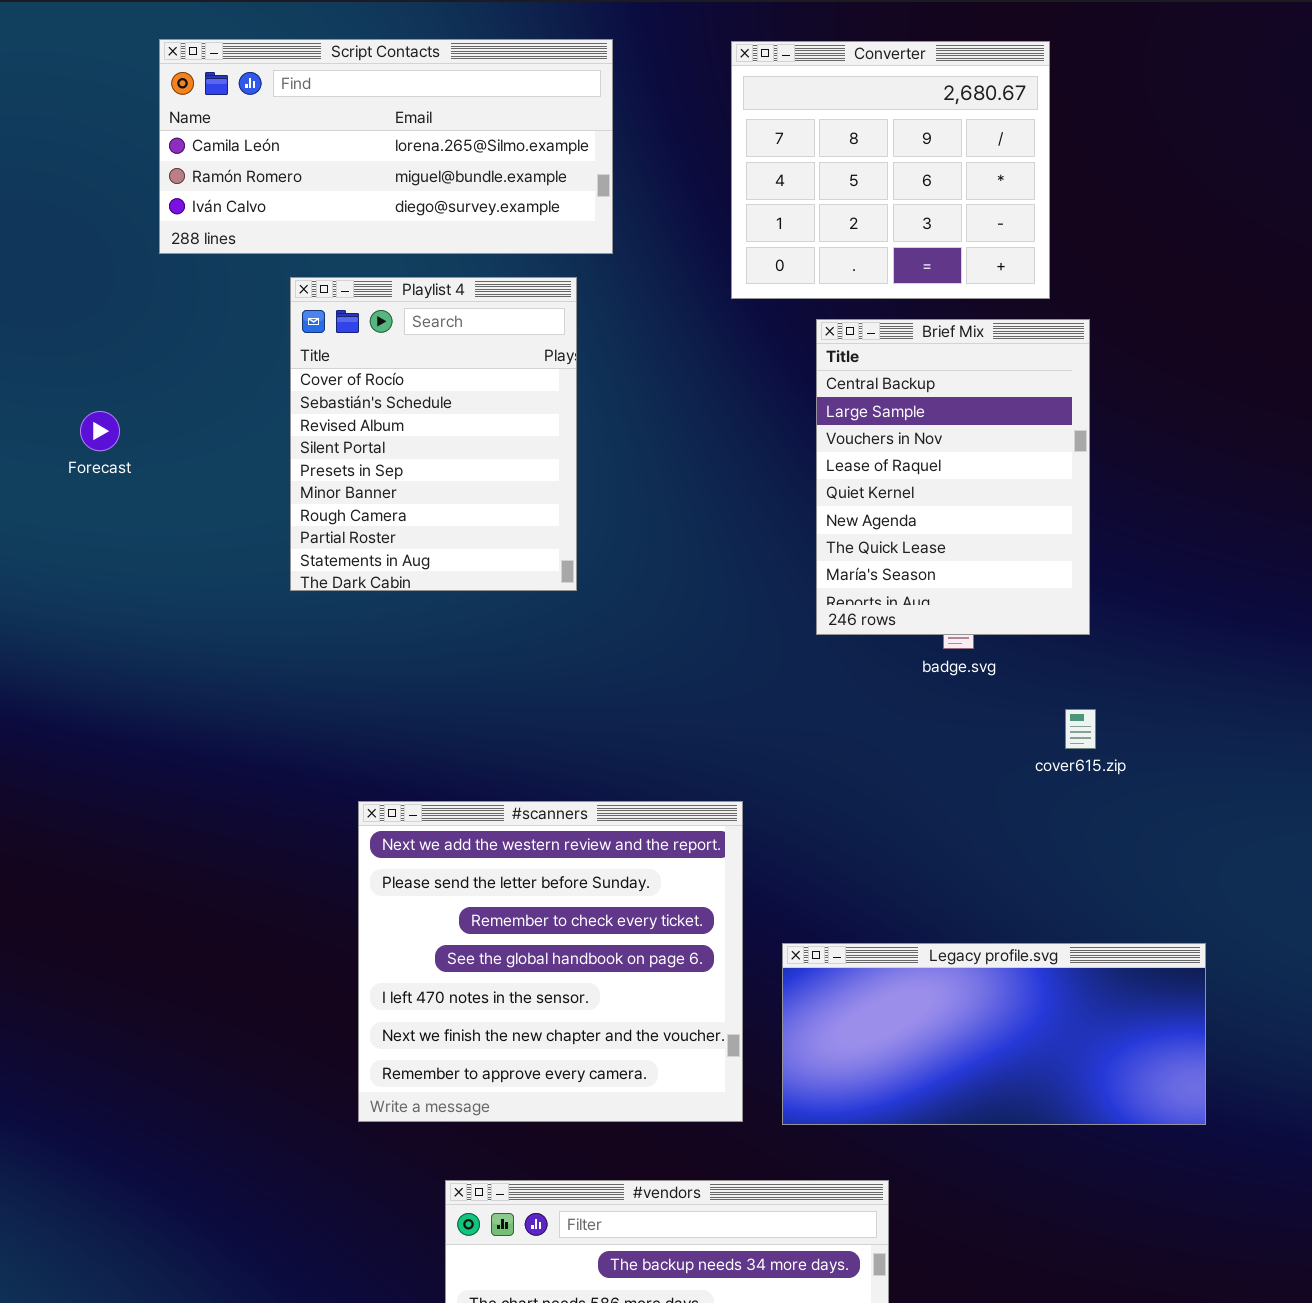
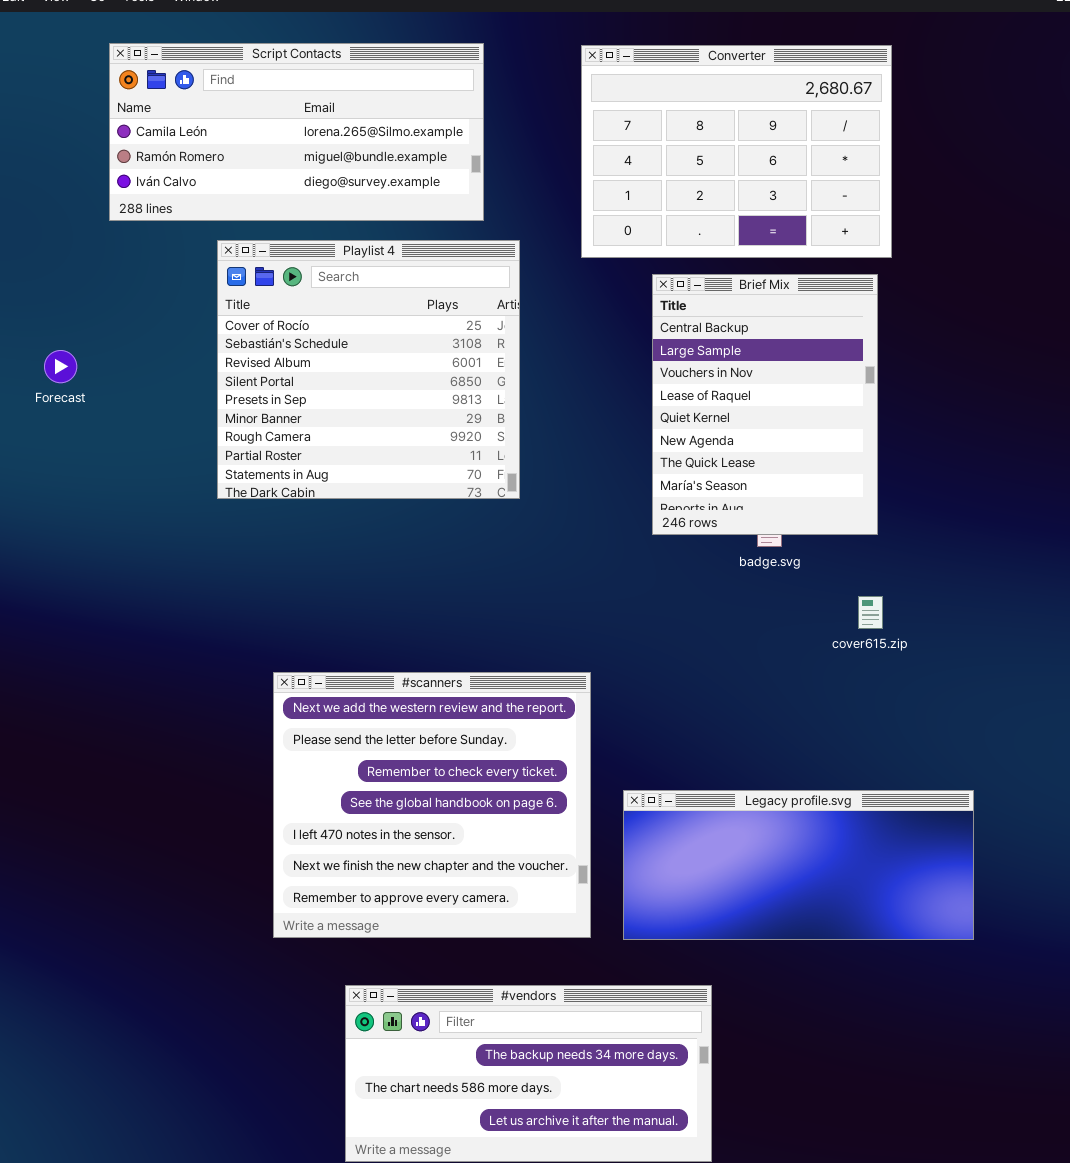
Converter: [731,41,1050,299] -> [581,45,892,258], resized
Playlist 4: [290,277,577,591] -> [217,240,520,499], resized

